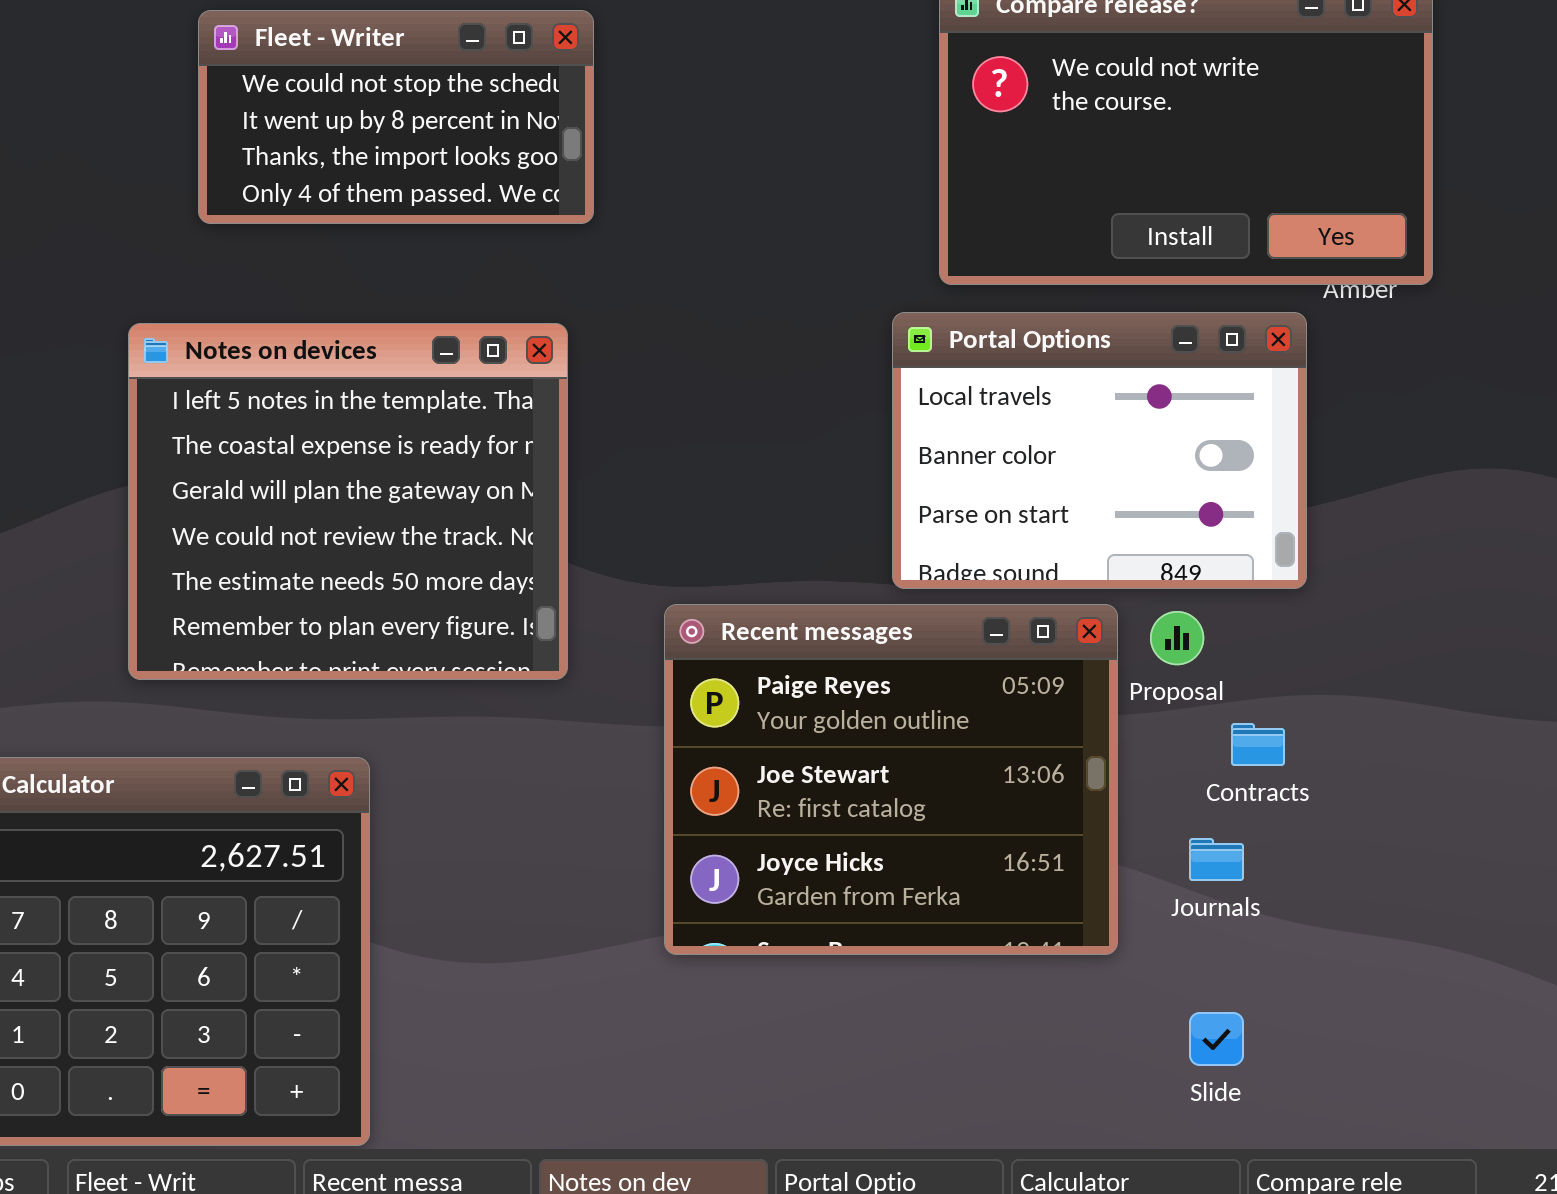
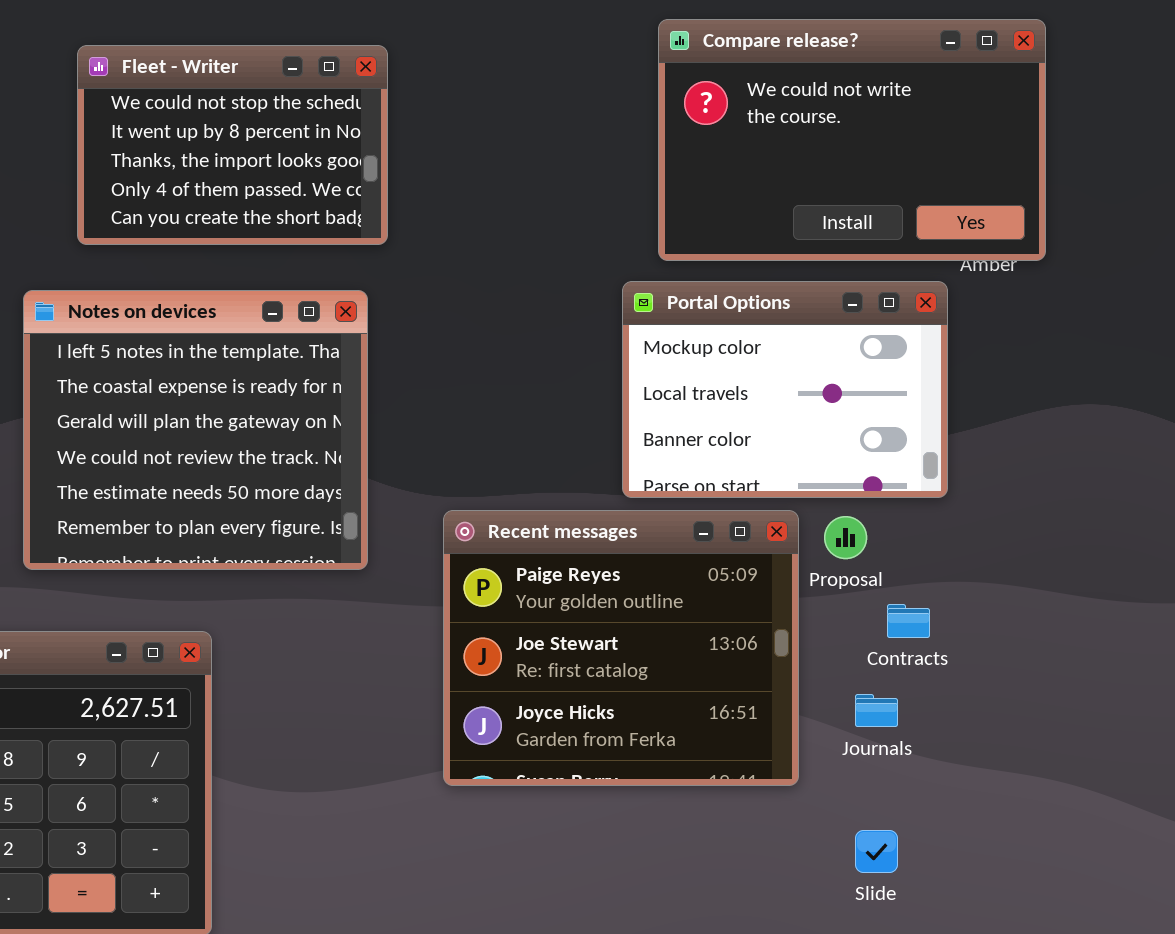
Fleet - Writer: [198,10,594,224] -> [77,45,388,245], resized
Portal Options: [892,312,1307,589] -> [622,281,948,498], scrolled up 1 row

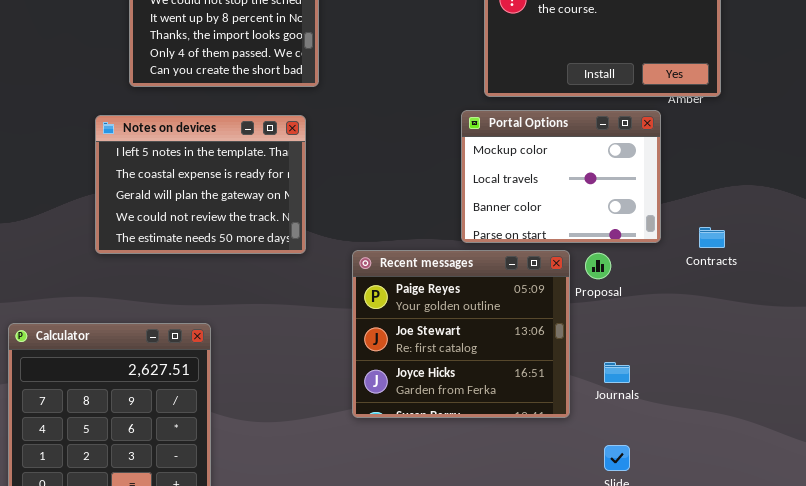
Notes on devices: [23,290,368,570] -> [95,115,306,254], resized
Contracts: [887,604,930,638] -> [699,227,725,248], moved

